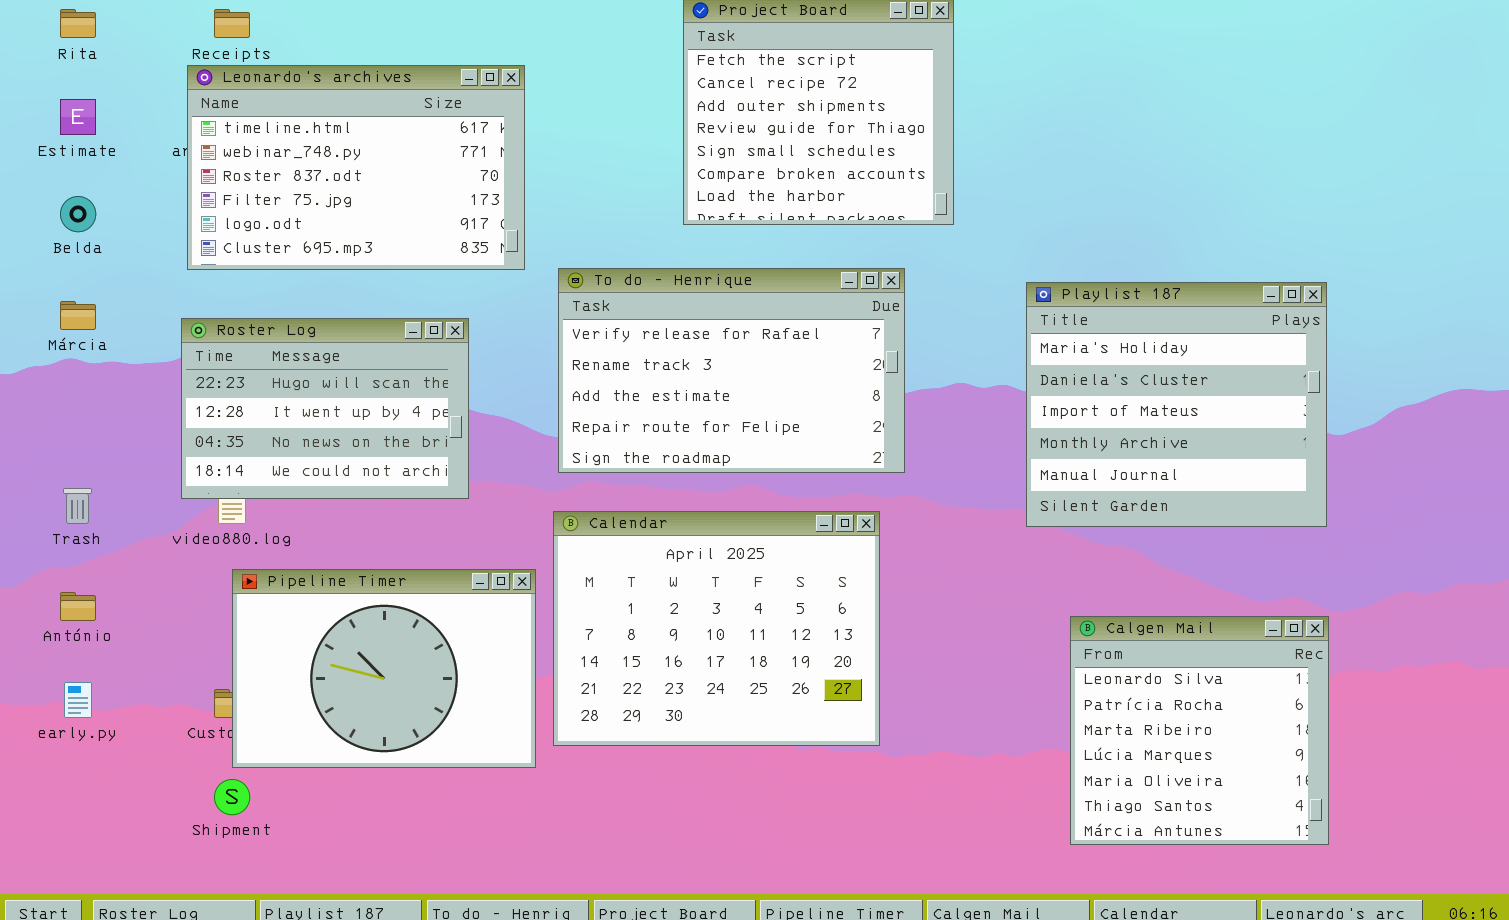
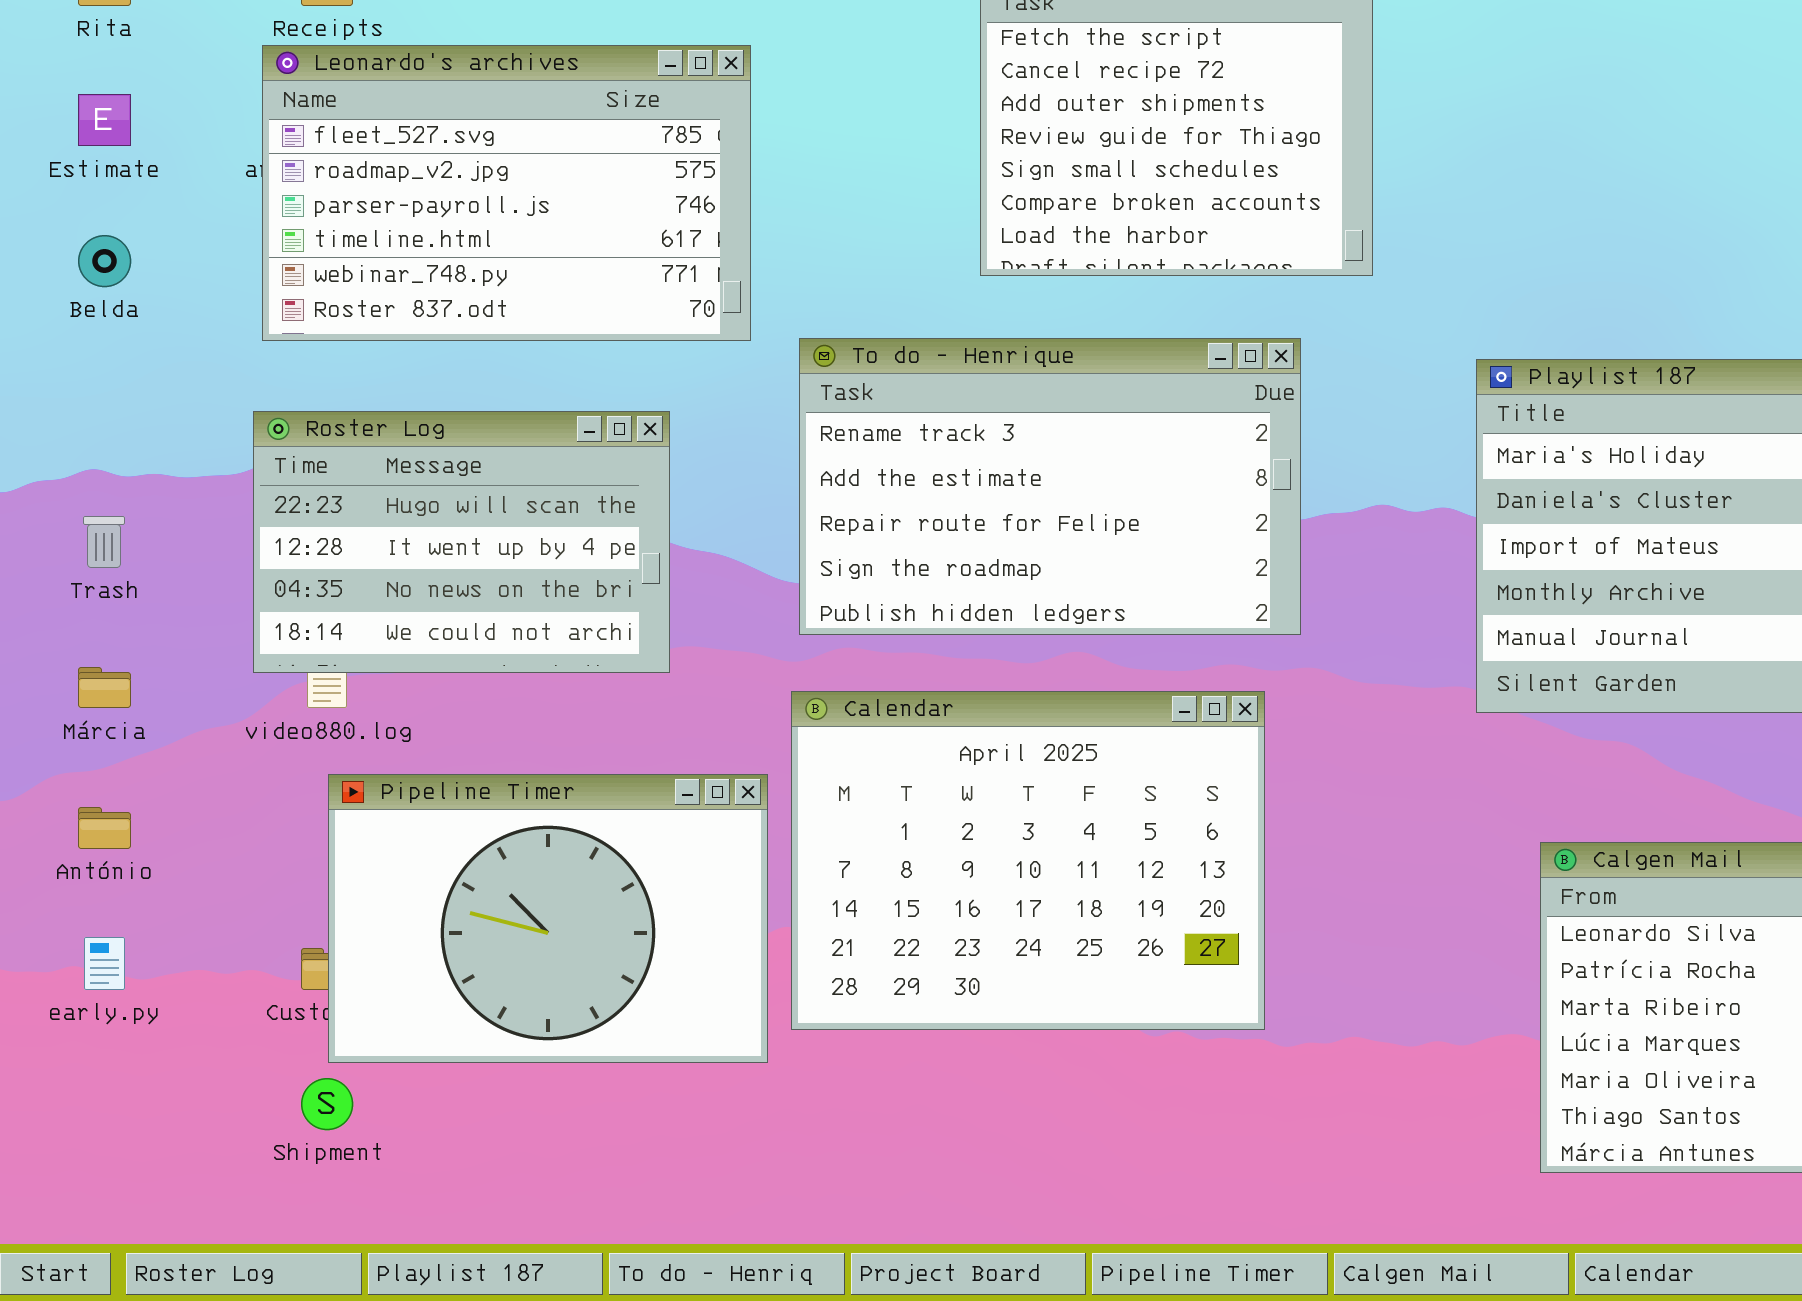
Leonardo's archives: [187,65,525,270] -> [262,45,751,341], scrolled up 3 rows
To do - Henrique: [558,268,905,473] -> [799,338,1301,635], scrolled down 1 row
Márcia: [60,301,96,330] -> [78,667,131,708], moved
Trash: [63,488,92,524] -> [83,516,125,568], moved

